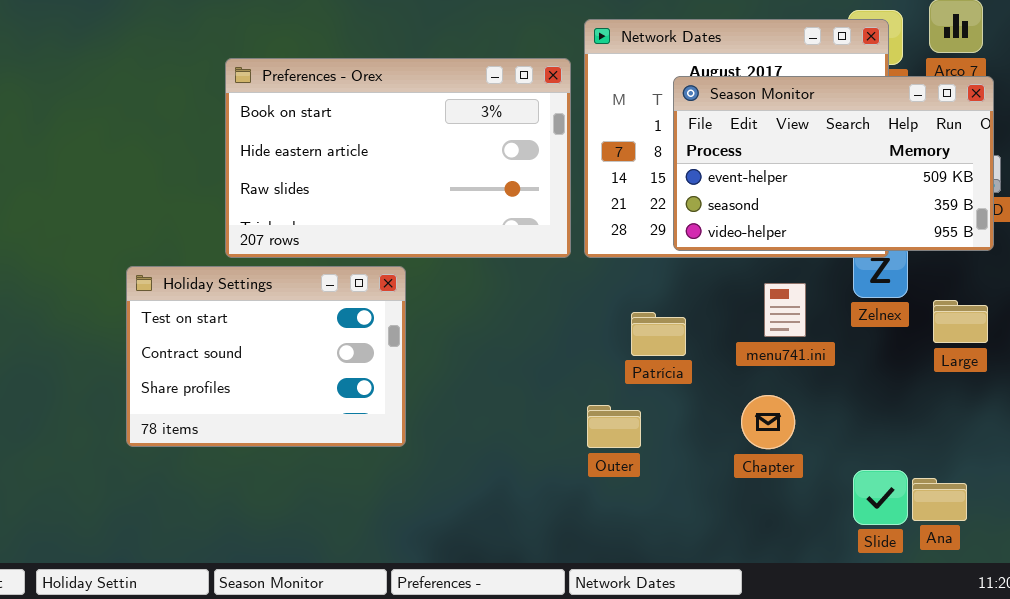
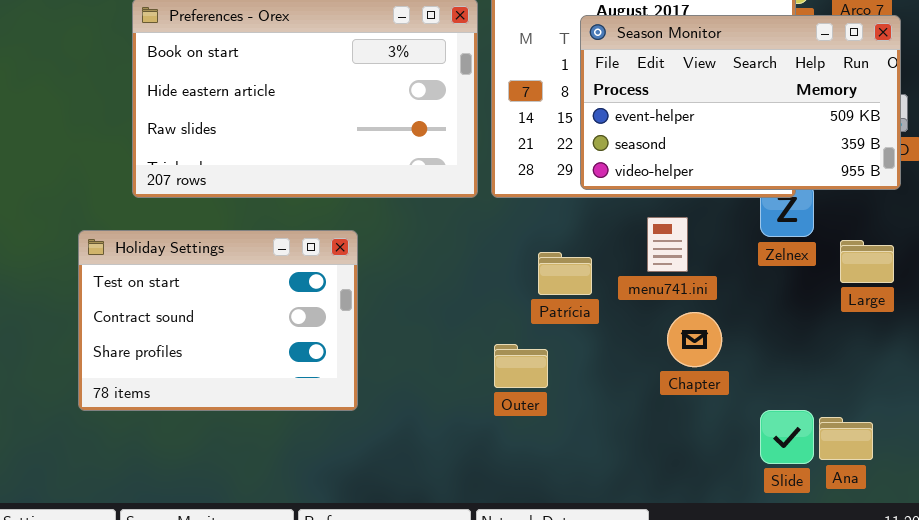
Holiday Settings: [126,266,406,447] -> [78,230,358,411], moved
menu741.ini: [764,283,806,337] -> [647,217,688,272], moved
Chapter: [741,395,795,449] -> [667,312,722,367], moved

